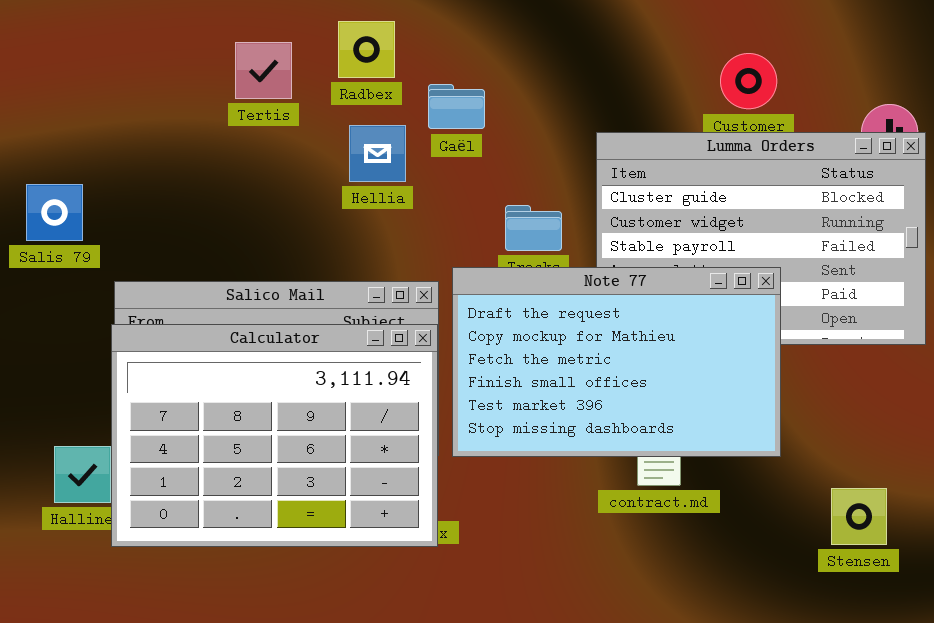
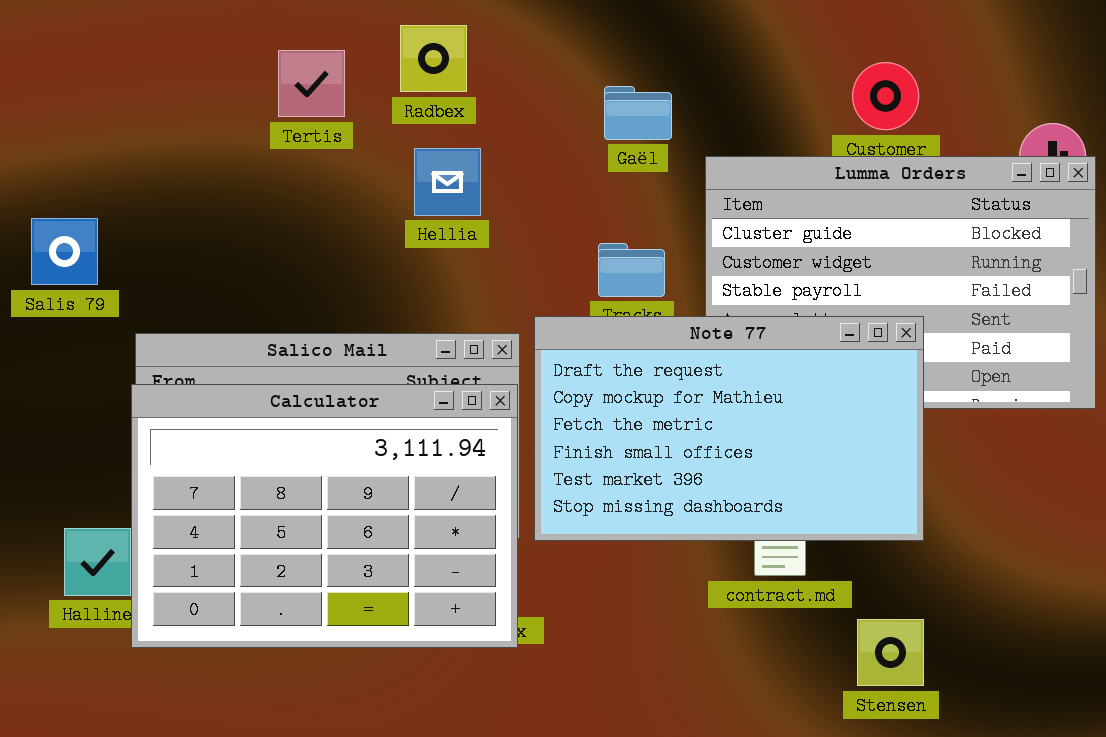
Gaël: [428,84,485,129] -> [604,86,672,140], moved
Stensen: [831,488,887,545] -> [857,619,924,686], moved

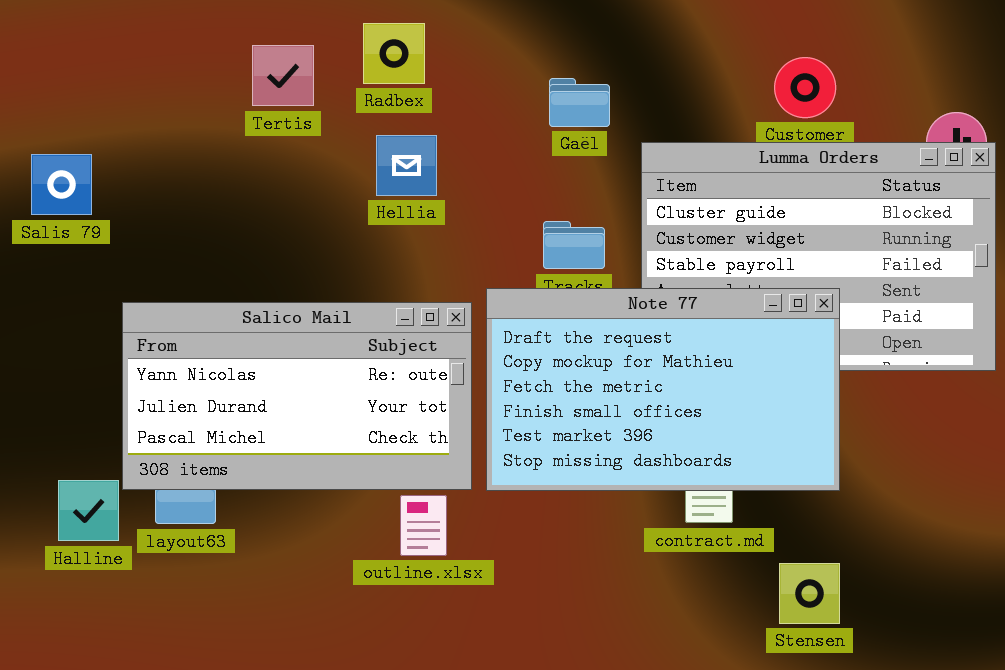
Salis 79: [31,218,98,285] -> [31,154,92,215], moved
Calculator: [131,384,518,648] -> none, closed

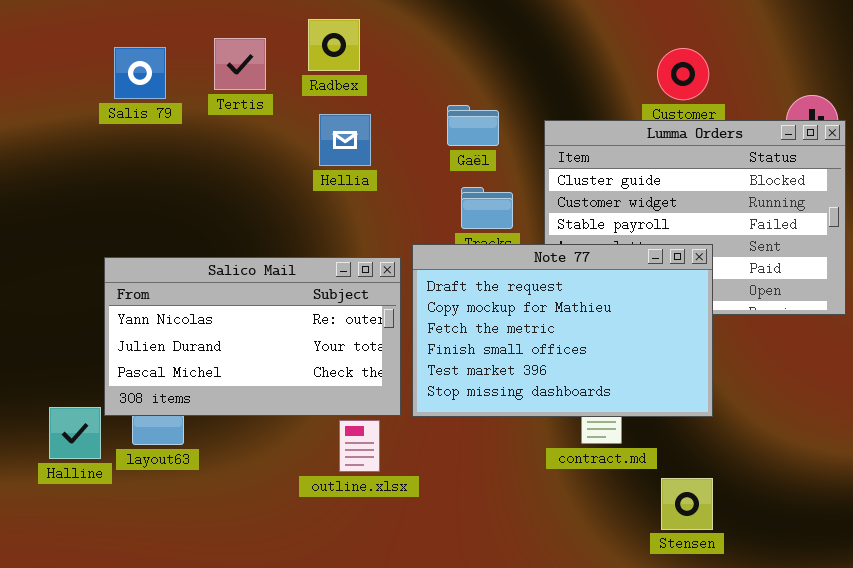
Gaël: [549,78,610,127] -> [447,105,499,146], moved
Salis 79: [31,154,92,215] -> [114,47,166,99], moved

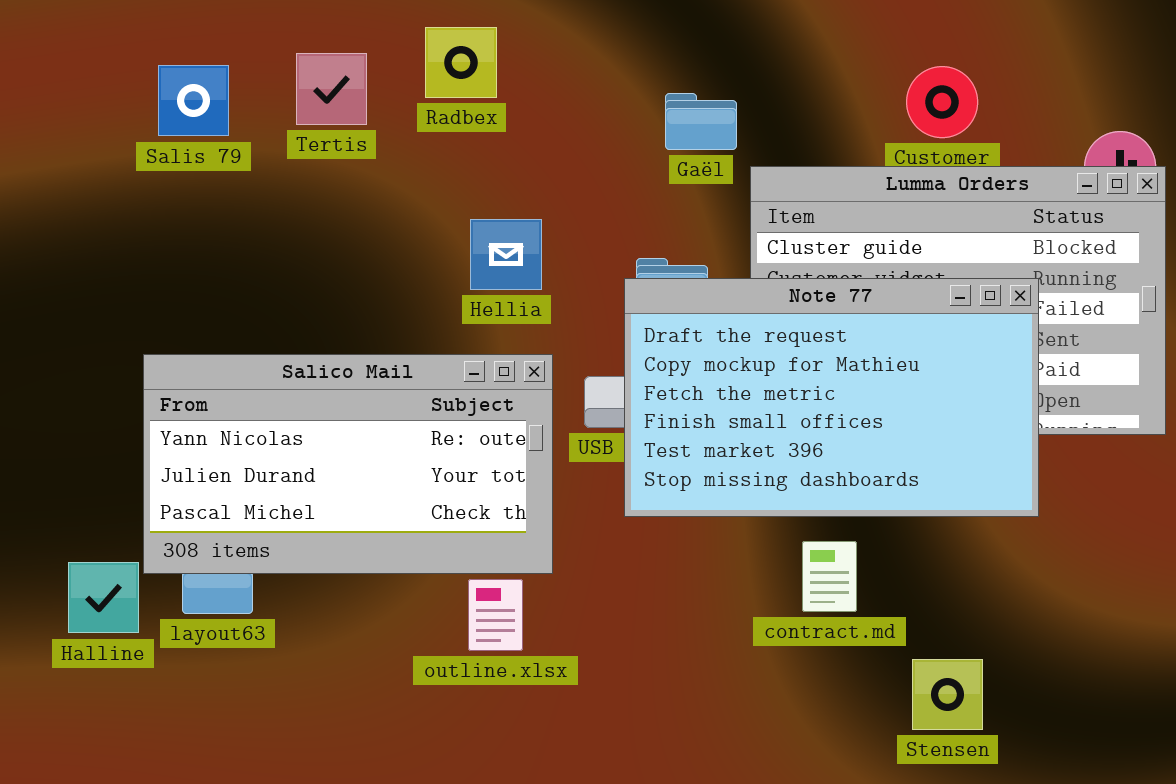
Gaël: [447,105,499,146] -> [665,93,737,150], moved
Hellia: [319,114,371,166] -> [470,219,542,290], moved
Note 77: [412,244,713,417] -> [624,278,1039,517], moved

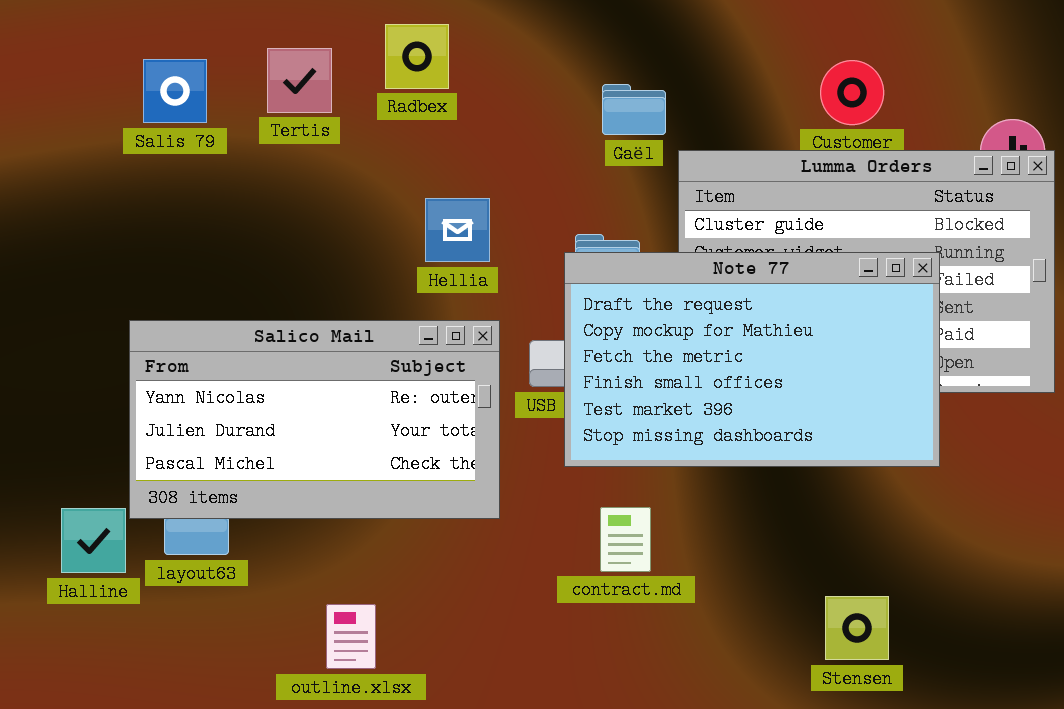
contract.md: [802,541,857,612] -> [600,507,651,572], moved
outline.xlsx: [468,579,523,651] -> [326,604,376,669], moved

